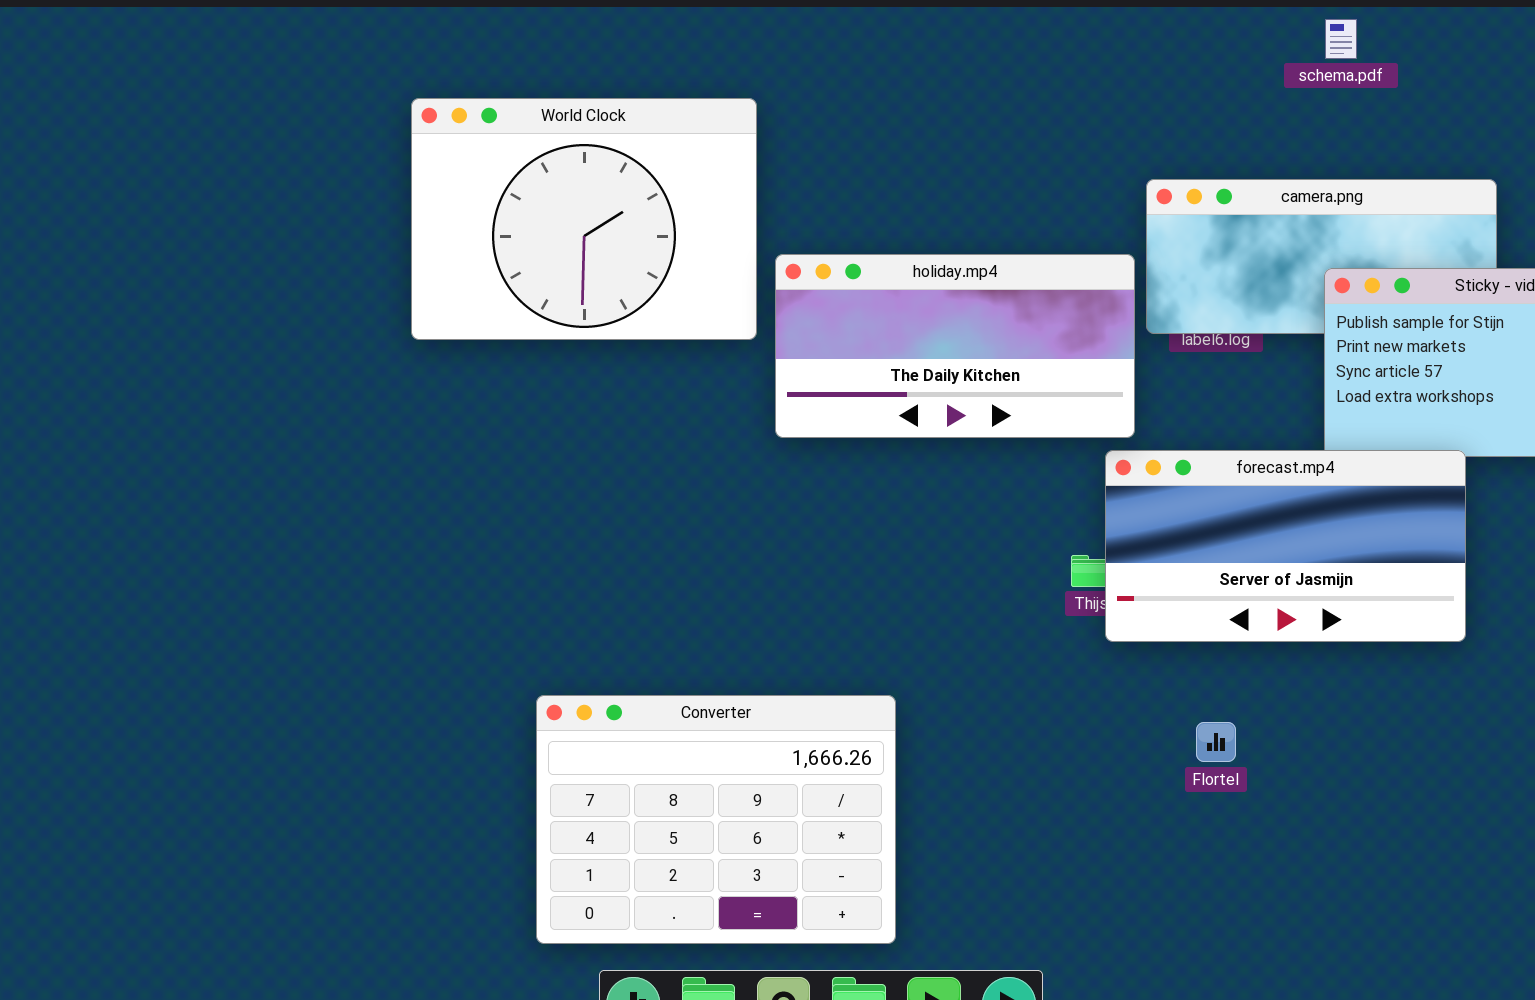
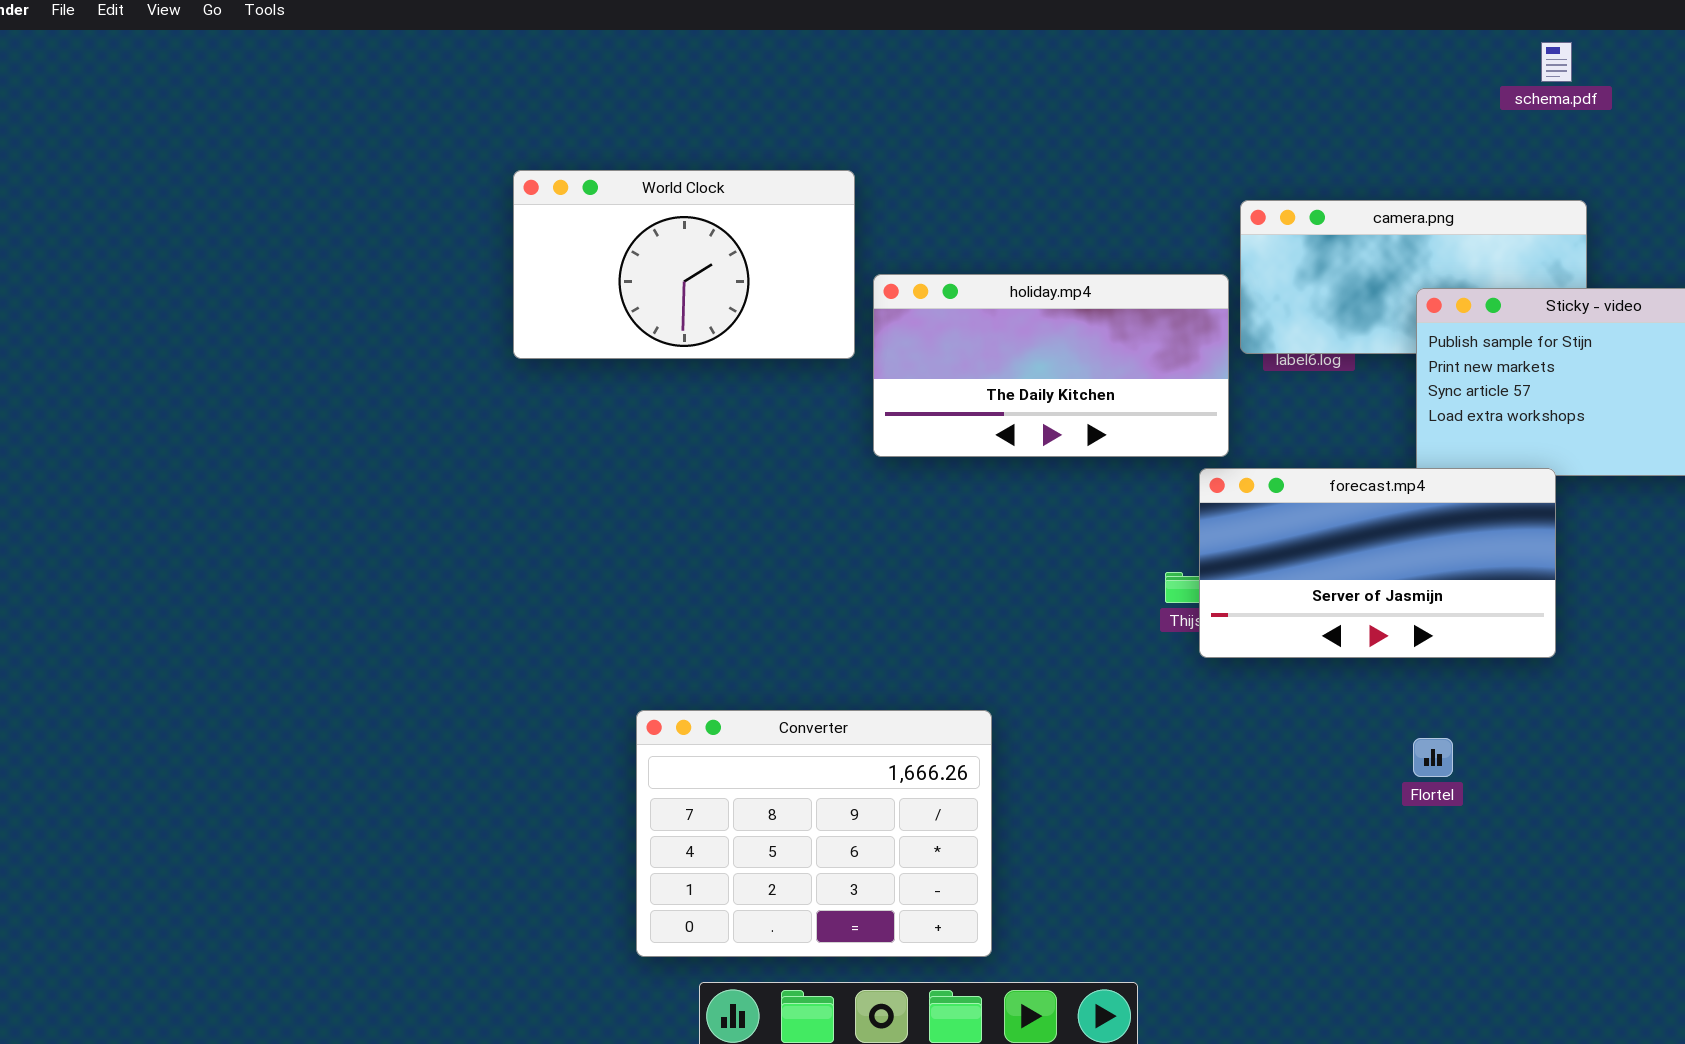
schema.pdf: [1325,19,1357,59] -> [1541,42,1572,82], moved
World Clock: [411,98,757,340] -> [513,170,855,359], resized
Flortel: [1196,722,1236,762] -> [1413,738,1453,777], moved

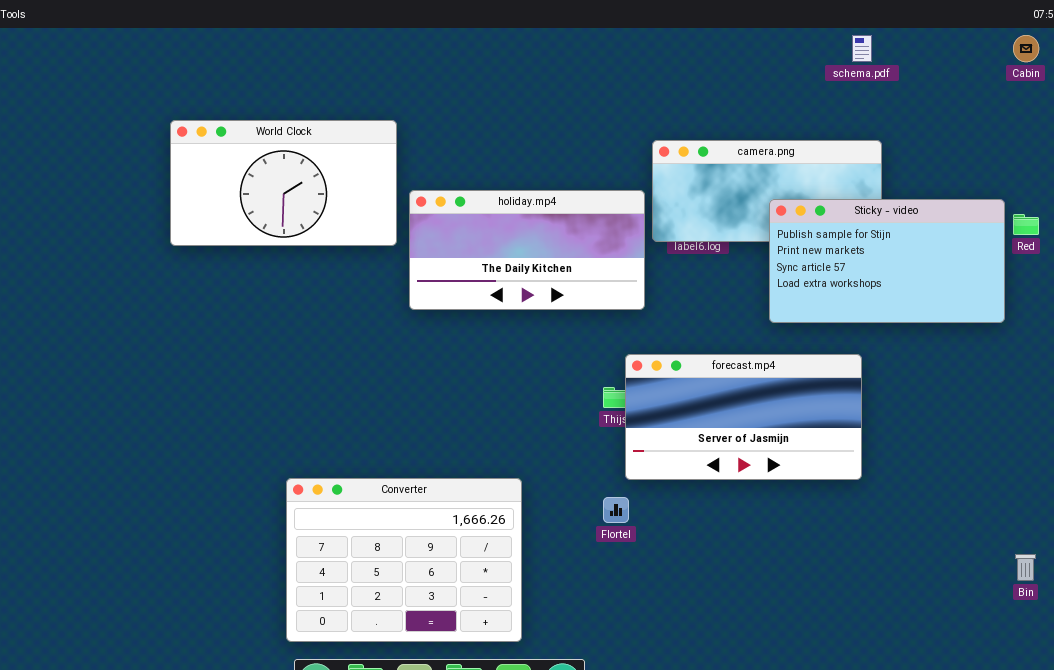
forecast.mp4: [1199,468,1556,658] -> [625,354,862,480], moved
Converter: [636,710,992,957] -> [286,478,522,642], moved
Flortel: [1413,738,1453,777] -> [603,497,629,523], moved

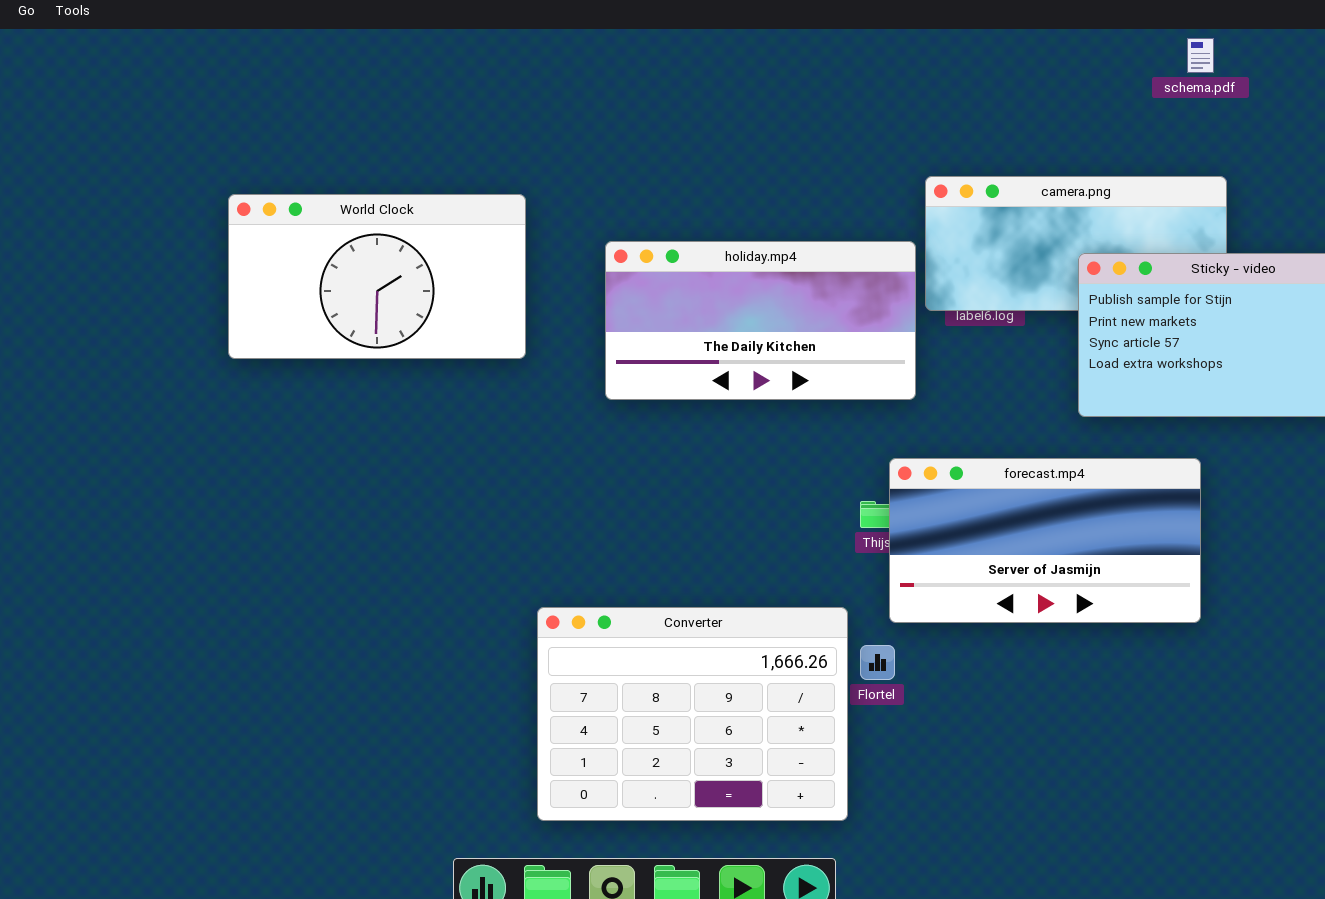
World Clock: [170,120,397,246] -> [228,194,526,359], moved
Converter: [286,478,522,642] -> [537,607,848,821], moved

